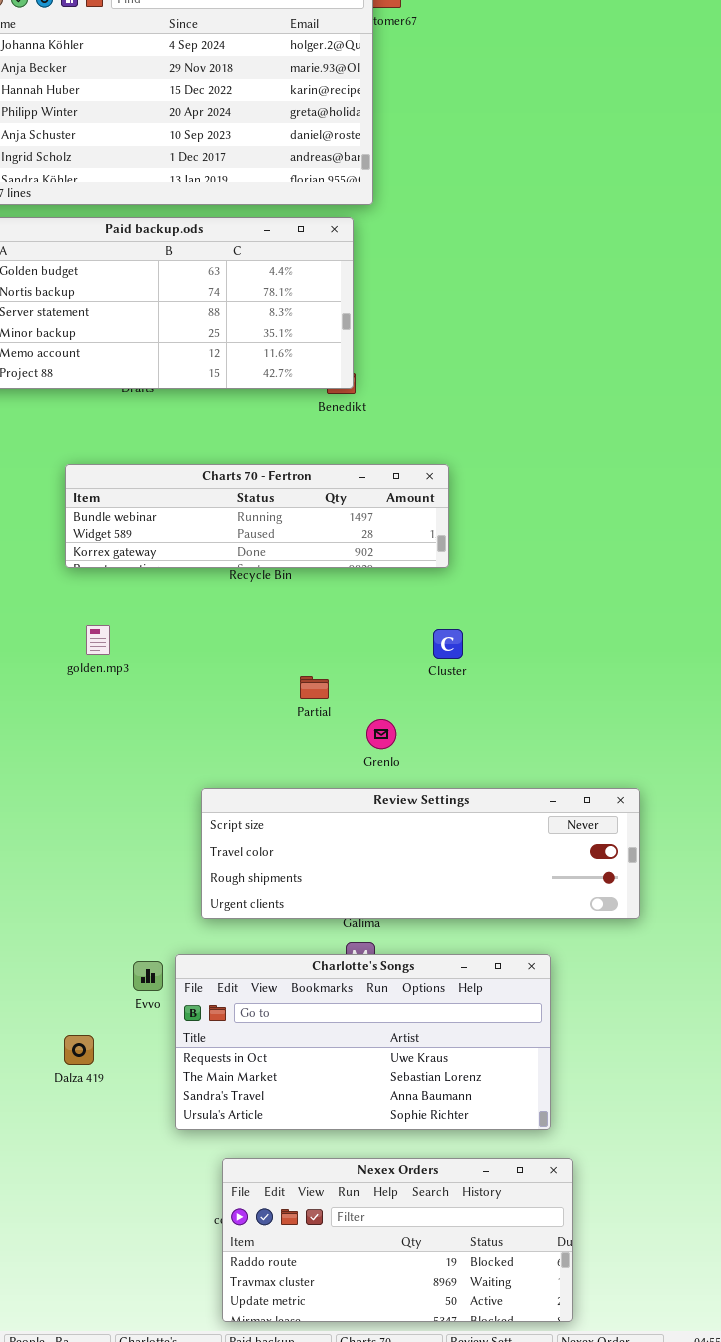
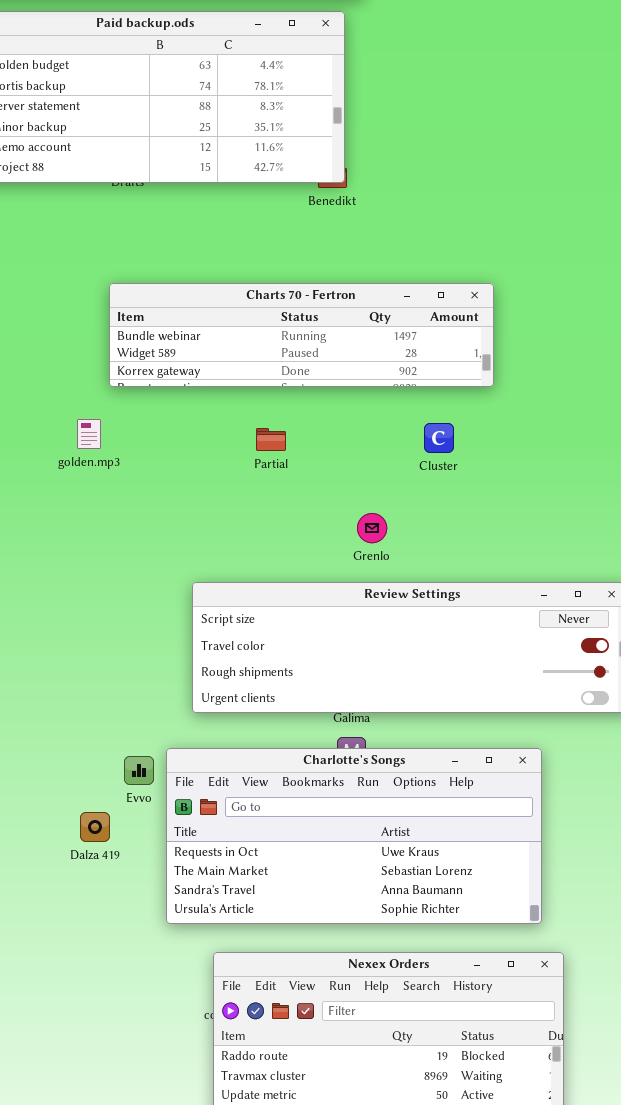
Charts 70 - Fertron: [65,464,449,568] -> [109,283,494,387], moved
Partial: [300,676,329,699] -> [256,428,286,451], moved
Dalza 419: [64,1035,94,1065] -> [80,812,110,842], moved

